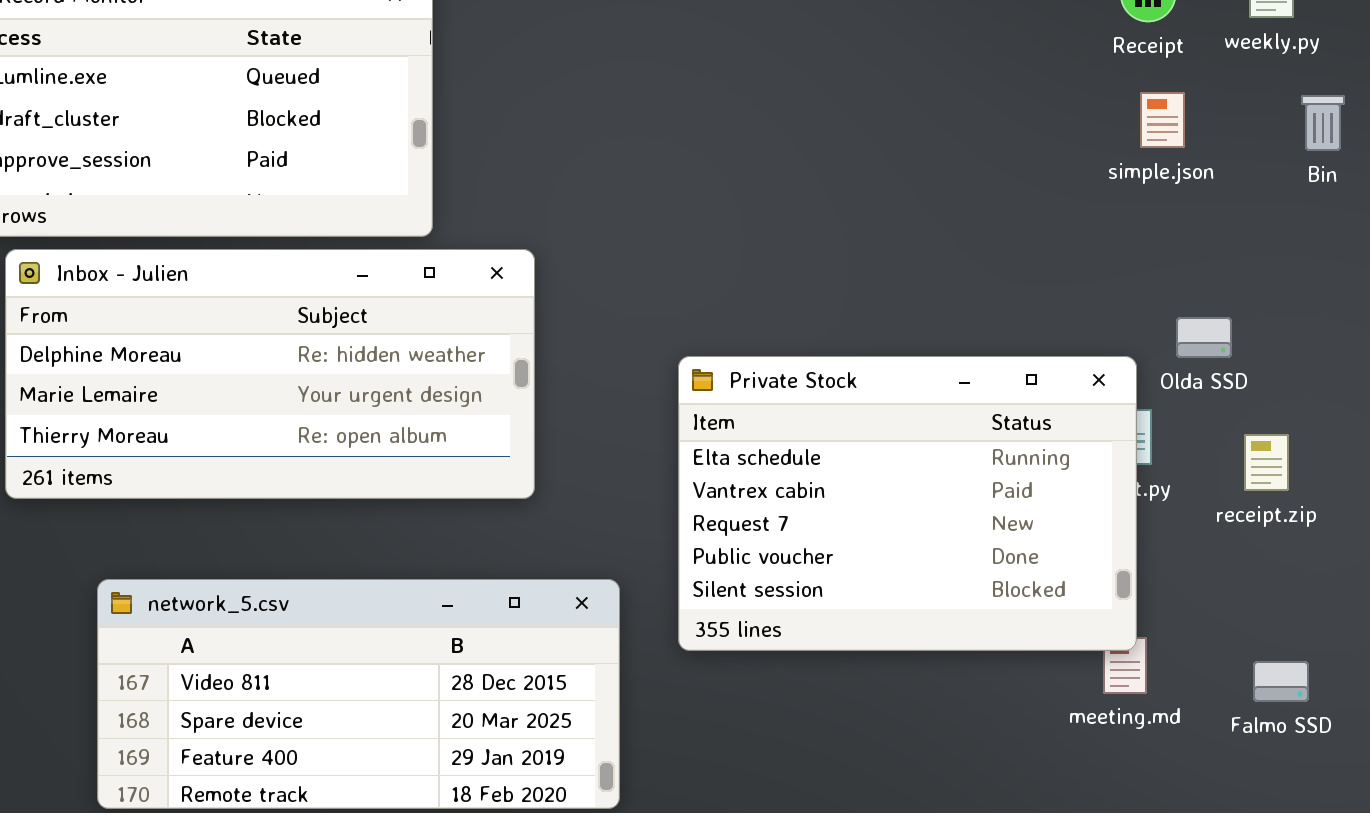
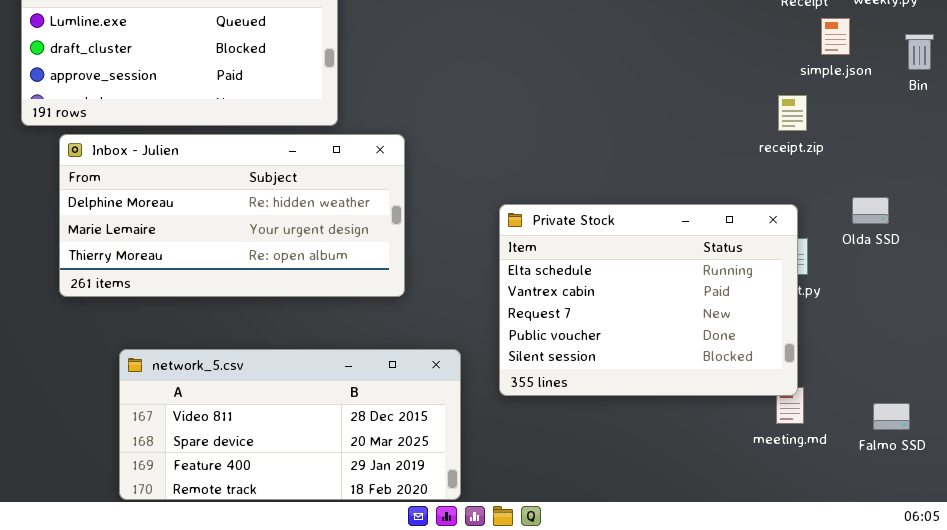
simple.json: [1140,92,1185,148] -> [821,18,850,55], moved
Olda SSD: [1176,317,1232,358] -> [852,197,889,224], moved
receipt.zip: [1244,434,1289,491] -> [778,95,807,131], moved

